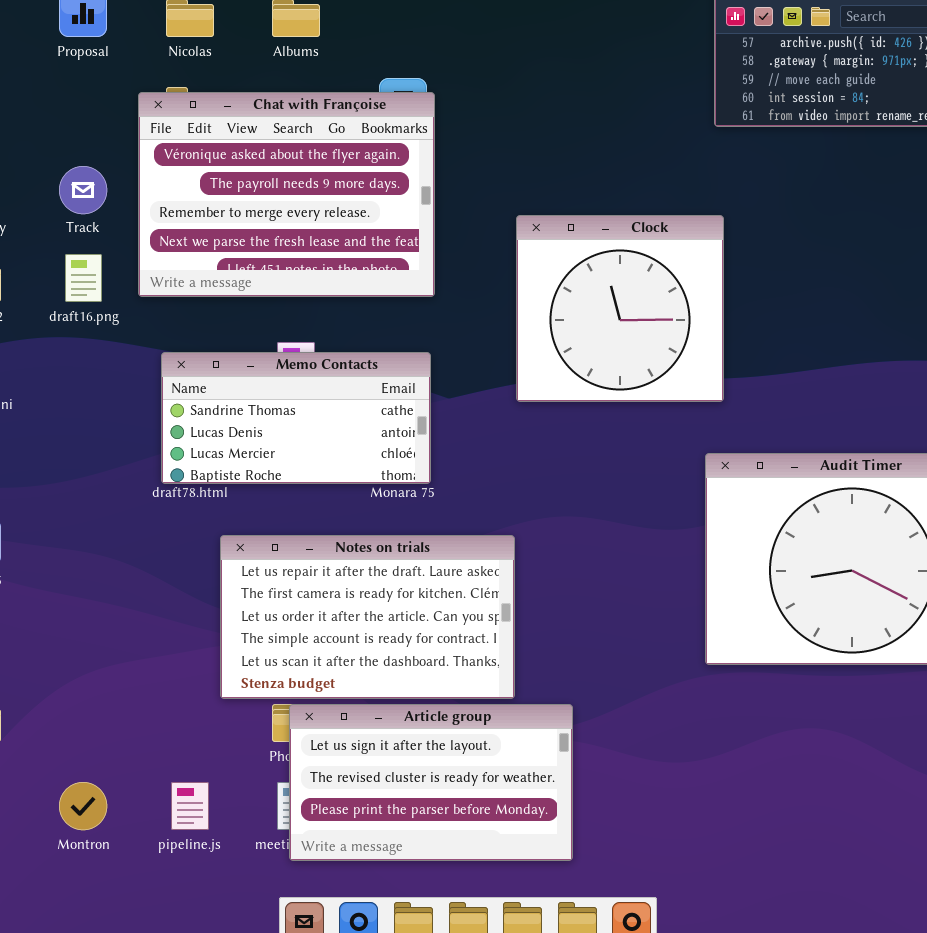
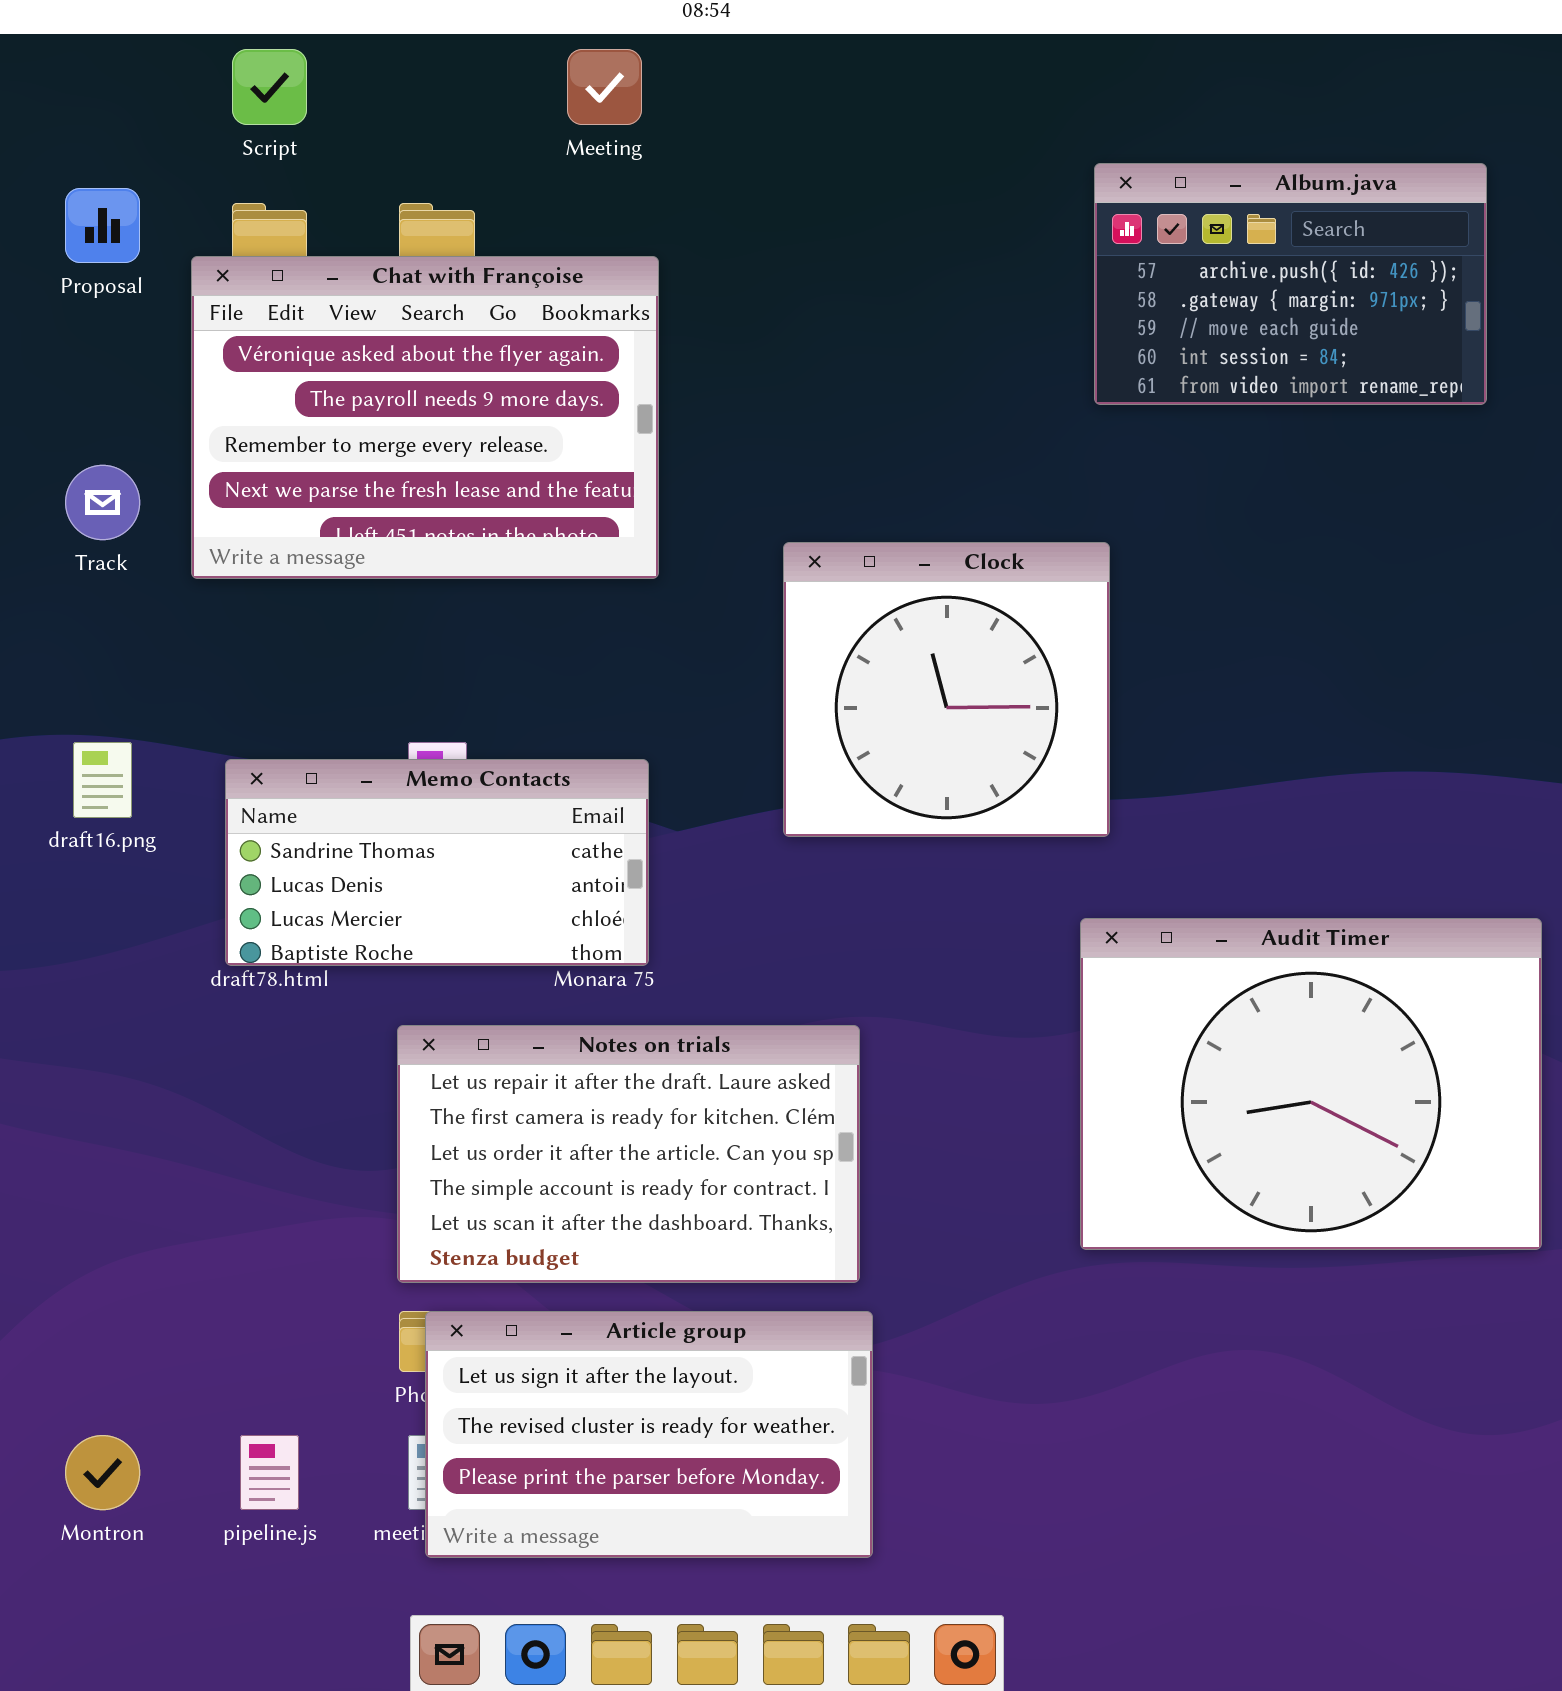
Chat with Françoise: [138,92,435,297] -> [191,256,659,579], moved
draft16.png: [65,254,102,302] -> [73,742,132,818], moved
Notes on trials: [220,535,515,699] -> [397,1025,860,1283], moved

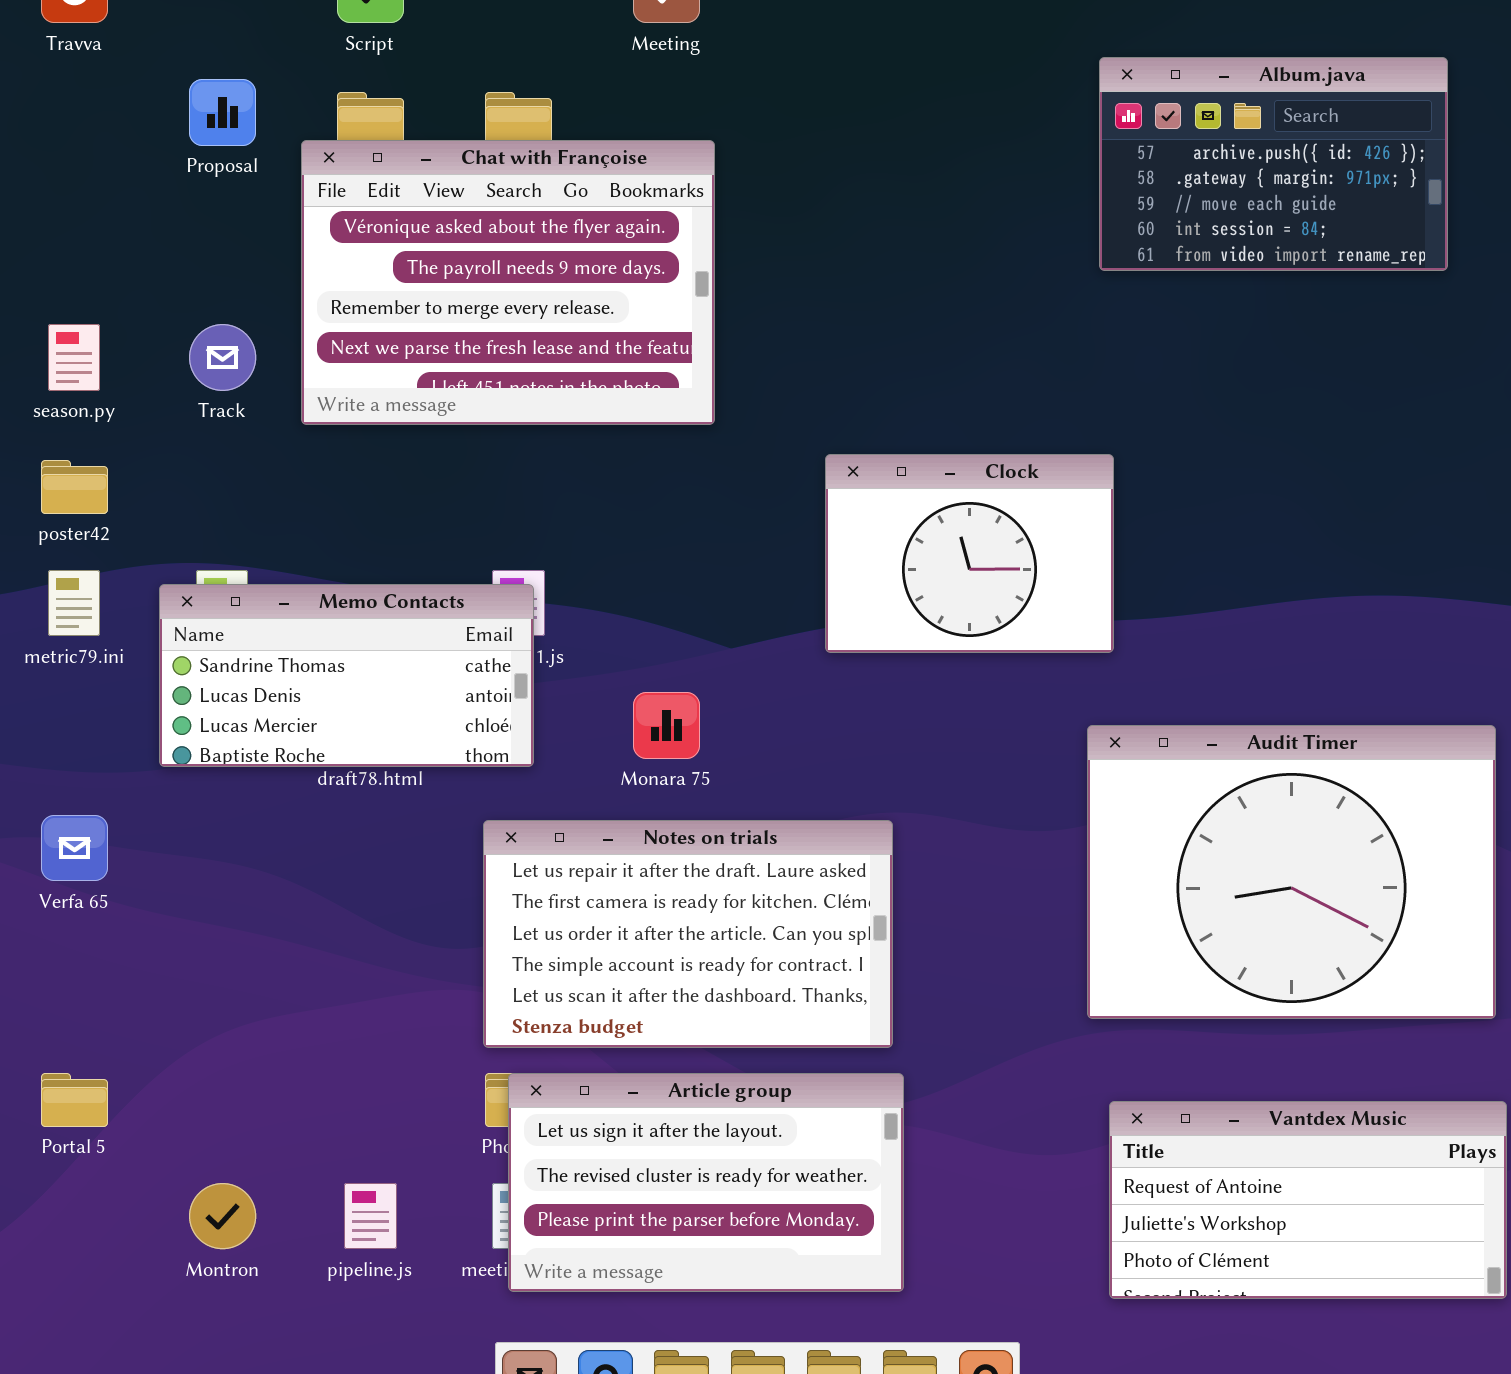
Clock: [783,542,1110,837] -> [825,454,1114,653], resized
Memo Contacts: [225,759,649,966] -> [159,584,534,767], moved
Vantdex Music: none -> [1109,1101,1507,1299], opened

